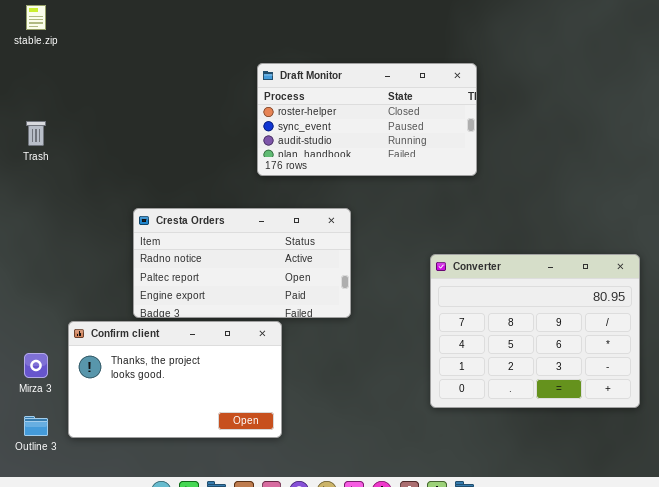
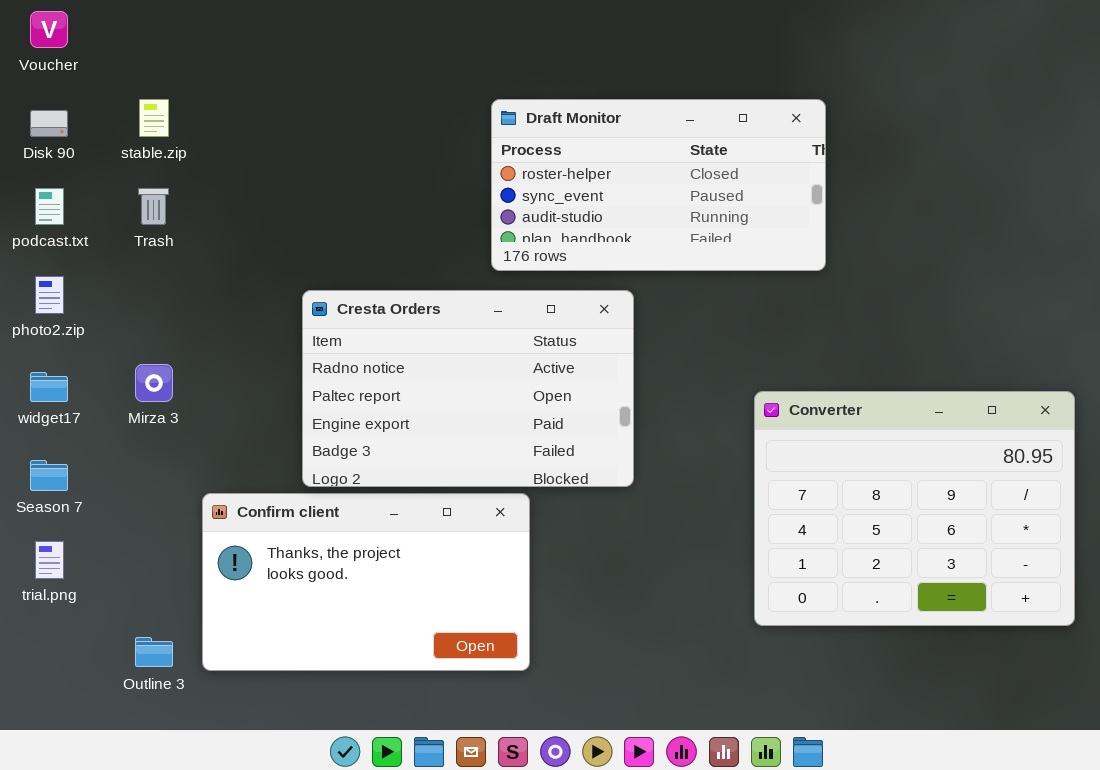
stable.zip: [26,5,46,30] -> [139,99,169,137], moved
Cresta Orders: [133,208,351,318] -> [302,290,634,487], resized
Mirza 3: [24,353,48,378] -> [135,364,173,402], moved

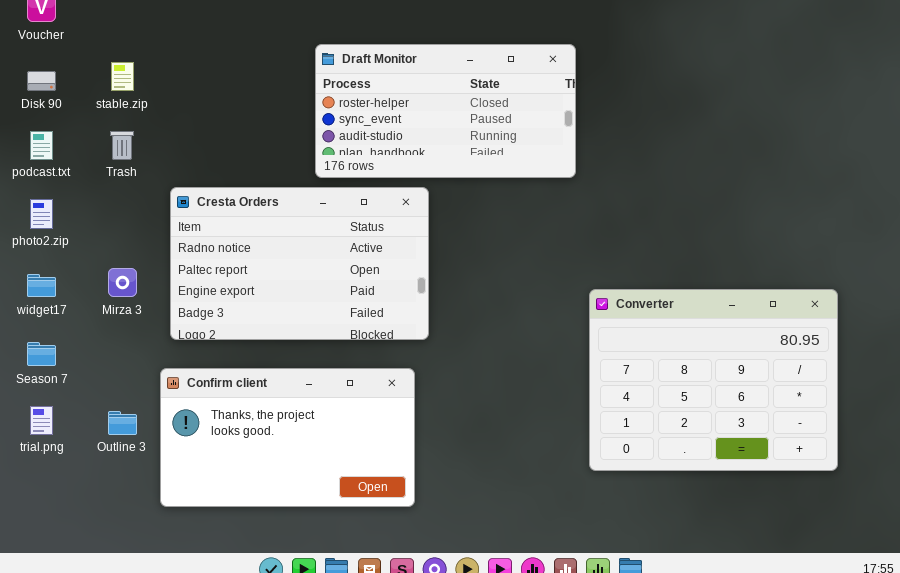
Draft Monitor: [491,99,826,271] -> [315,44,576,178], moved
Cresta Orders: [302,290,634,487] -> [170,187,429,340], moved
Outline 3: [135,637,173,667] -> [108,411,137,435], moved

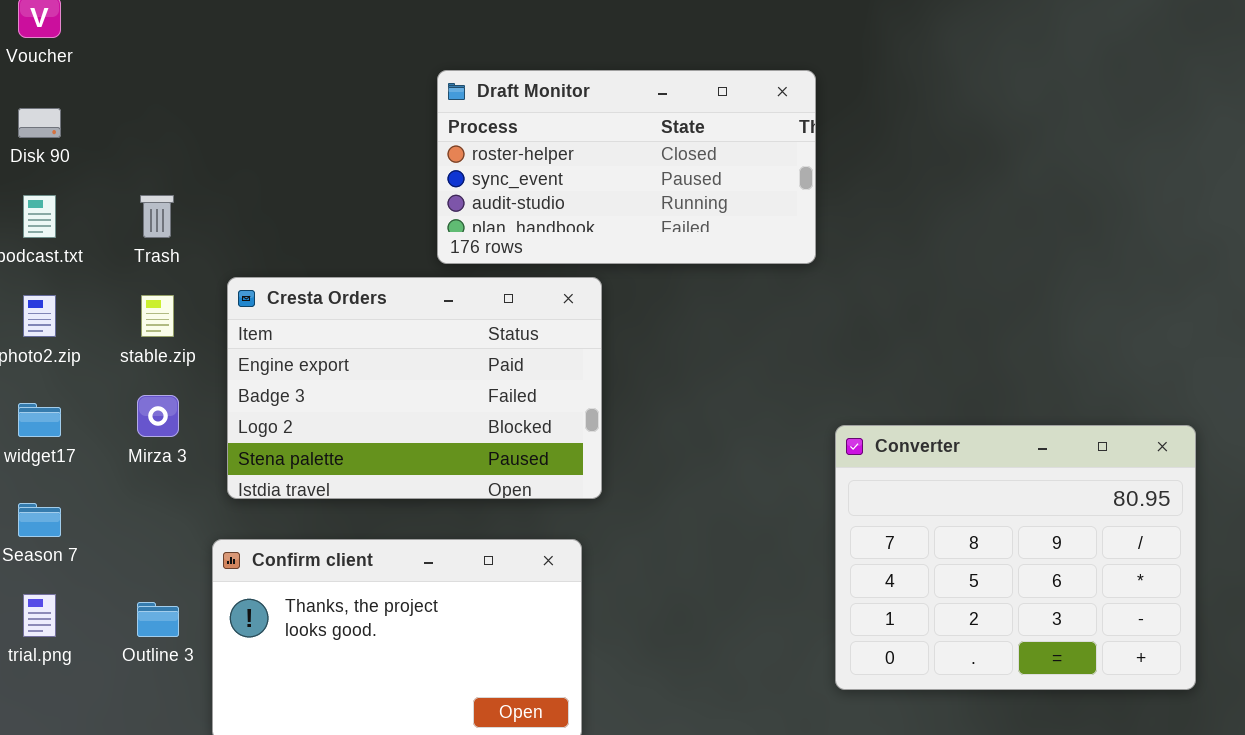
stable.zip: [111,62,134,91] -> [141,295,174,337], moved
Cresta Orders: [170,187,429,340] -> [227,277,602,499], scrolled down 2 rows

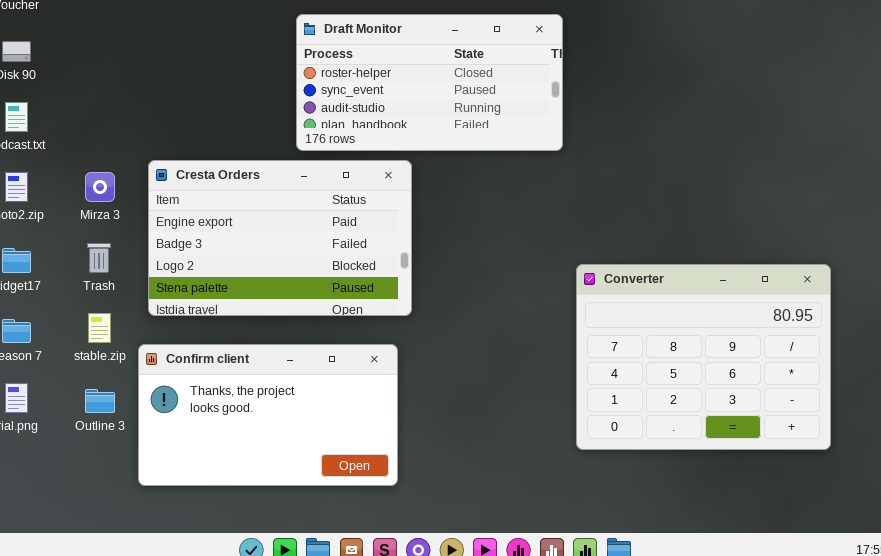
Trash: [140,195,174,238] -> [87,243,111,273], moved
stable.zip: [141,295,174,337] -> [88,313,111,343], moved
Mirza 3: [137,395,179,437] -> [85,172,115,202], moved

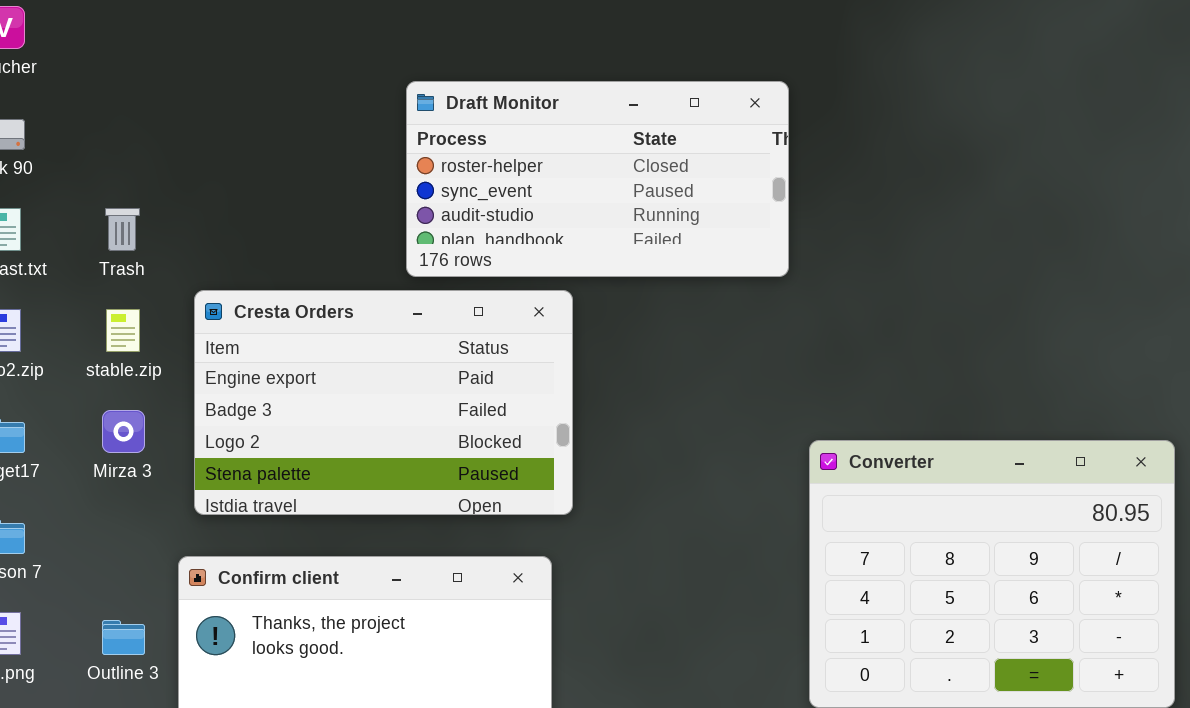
Mirza 3: [85,172,115,202] -> [102,410,145,453], moved
Trash: [87,243,111,273] -> [105,208,140,251], moved
stable.zip: [88,313,111,343] -> [106,309,140,352], moved

